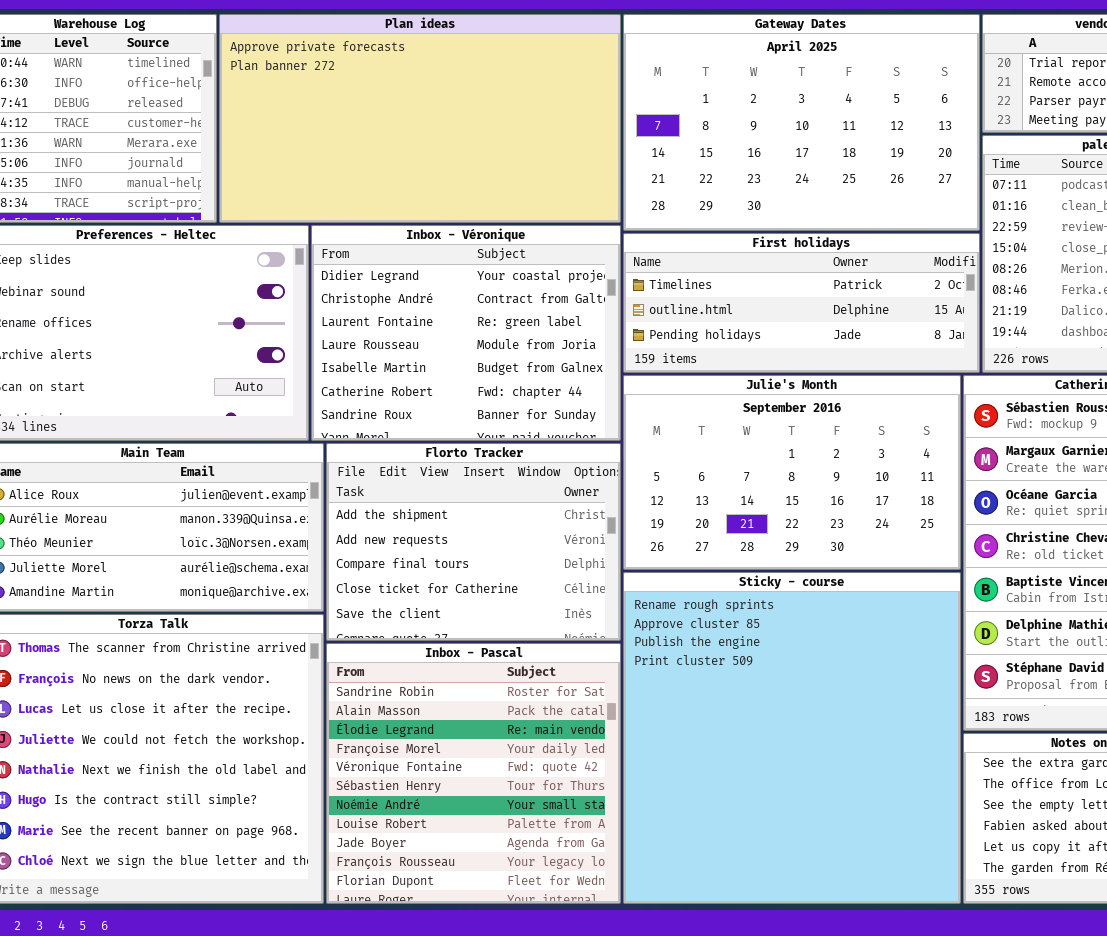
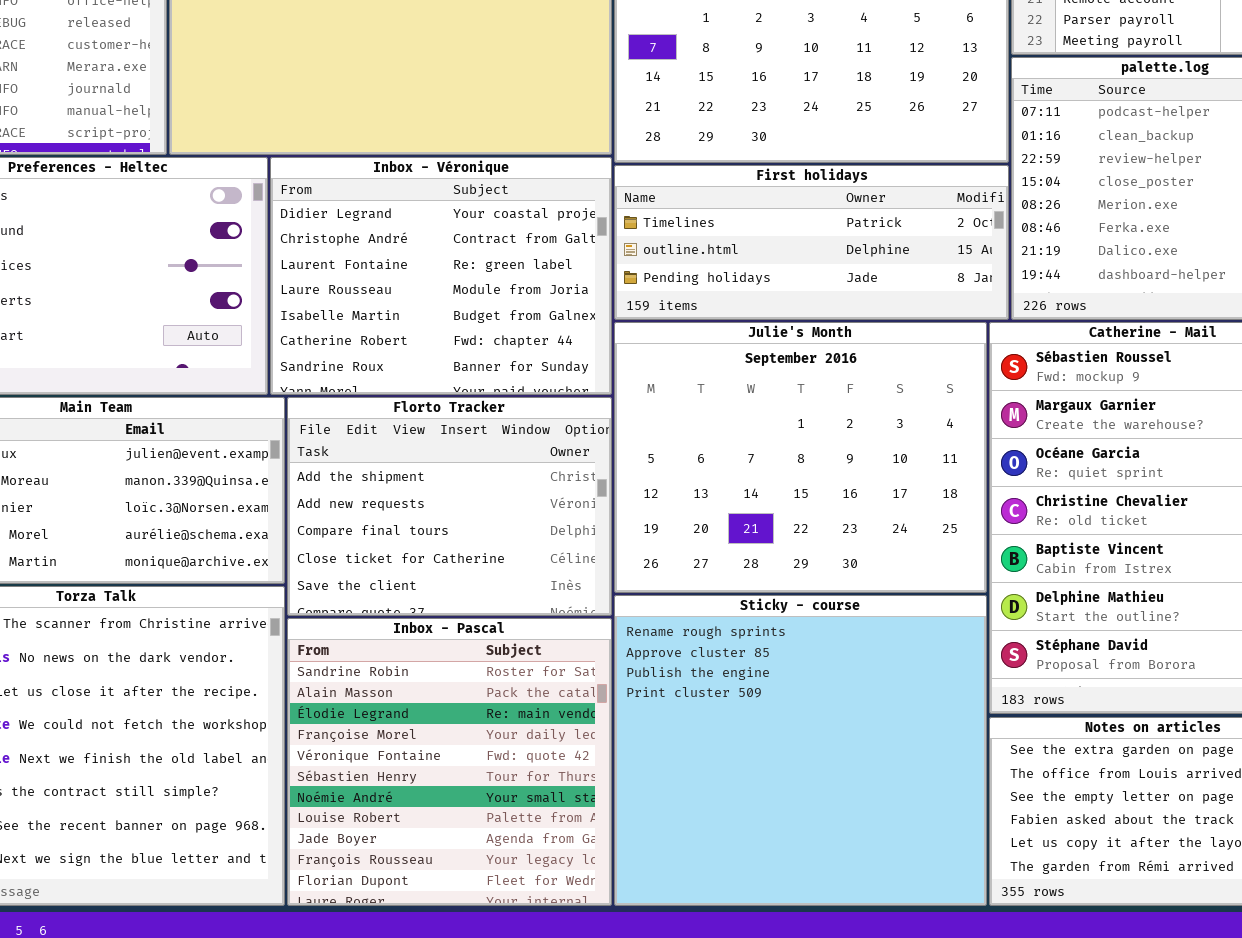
Julie's Month: [623,375,961,570] -> [614,322,987,593], resized
Sticky - course: [623,572,961,904] -> [614,595,987,906], resized

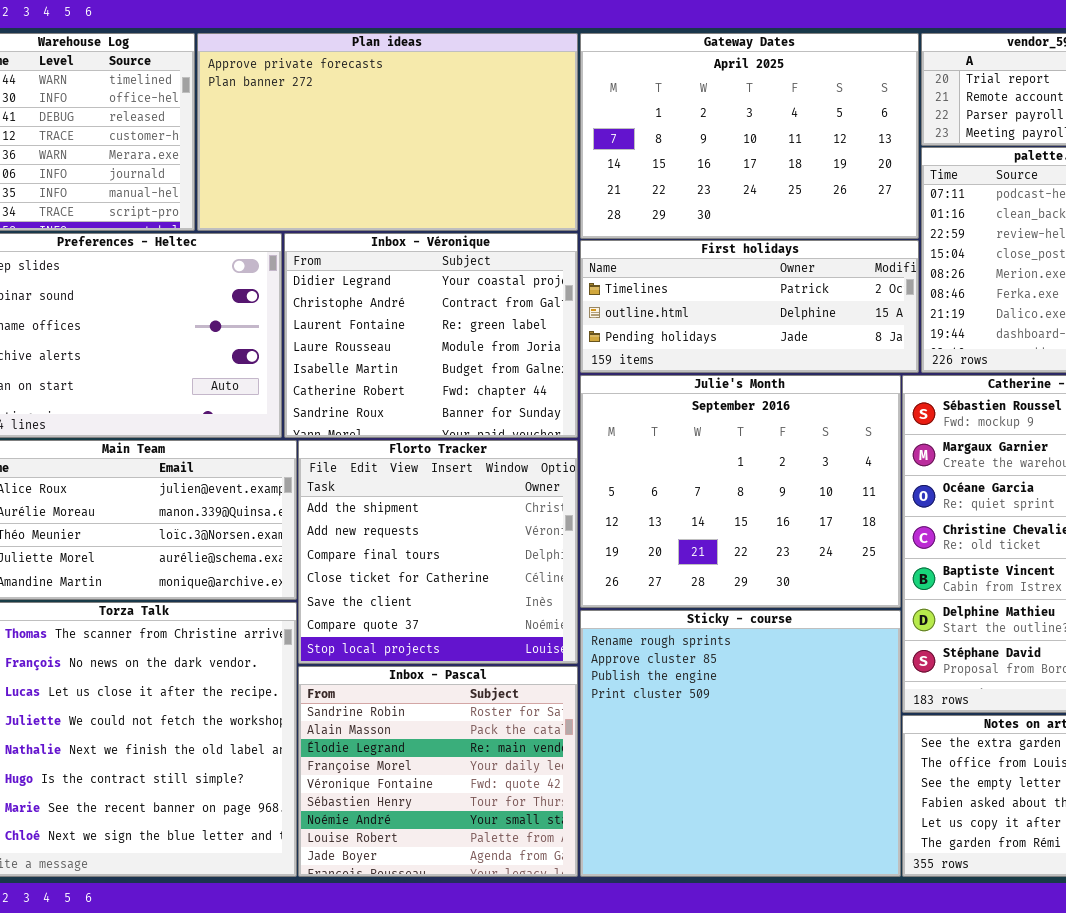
Florto Tracker: [287,397,612,616] -> [298,440,578,664], resized
Inbox - Pascal: [287,618,612,906] -> [298,666,578,877], resized

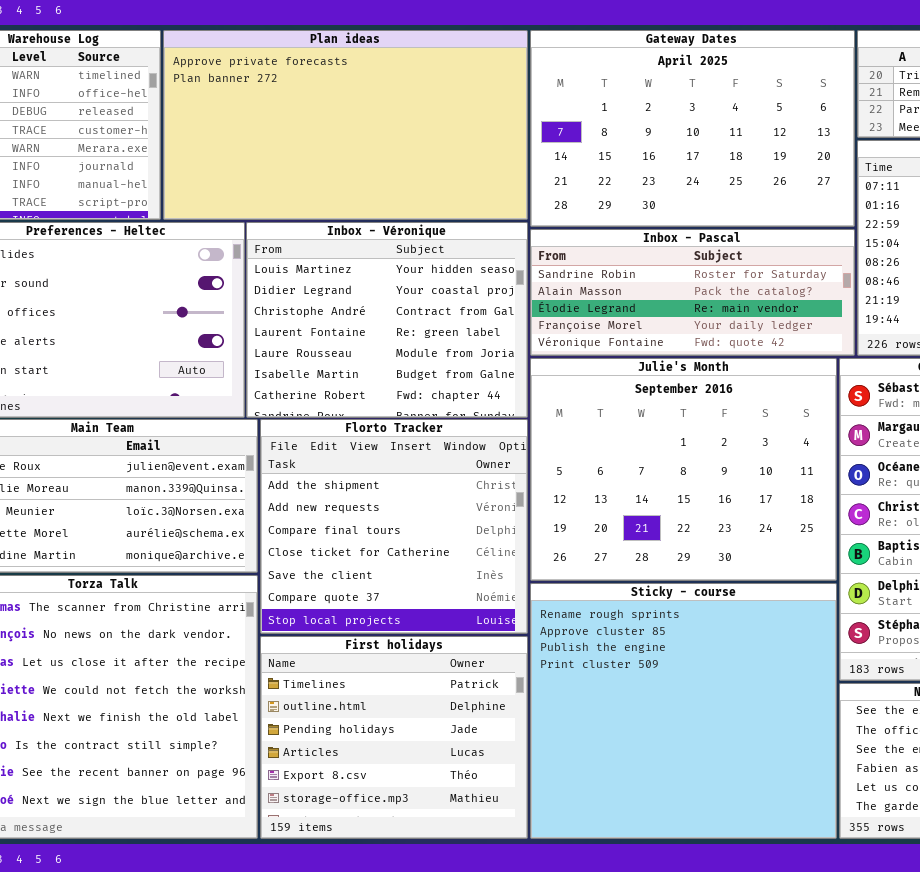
Inbox - Véronique: [284,233,578,438] -> [246,222,528,418], scrolled up 1 row
First holidays: [580,240,919,373] -> [260,636,528,839], moved, resized
Inbox - Pascal: [298,666,578,877] -> [530,229,855,356], moved, resized

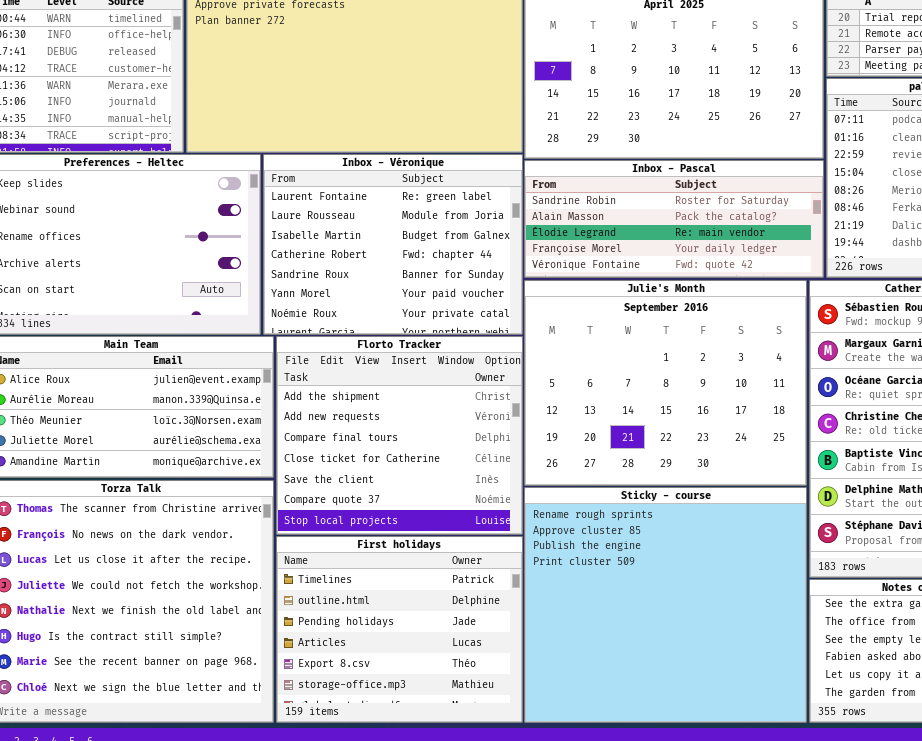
Inbox - Véronique: [246,222,528,418] -> [263,154,523,335], scrolled down 3 rows

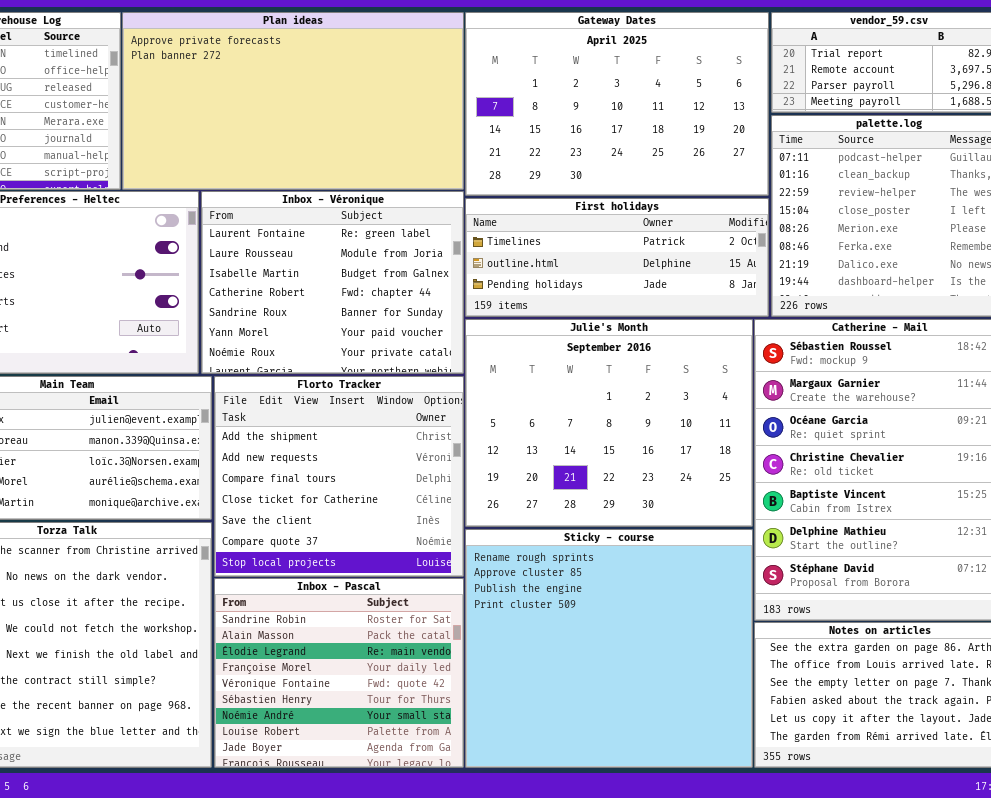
Inbox - Pascal: [524,160,824,278] -> [214,578,464,768], moved, resized
First holidays: [276,536,523,723] -> [465,198,769,317], moved, resized

